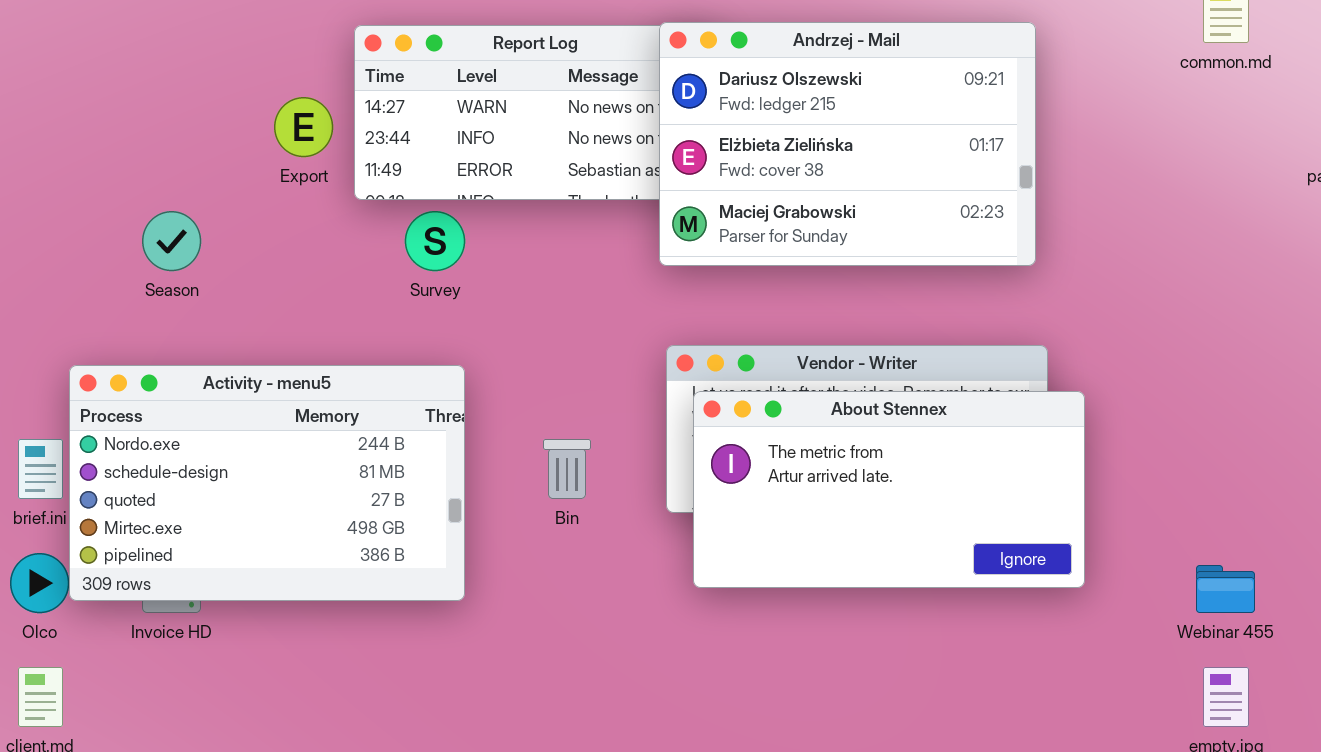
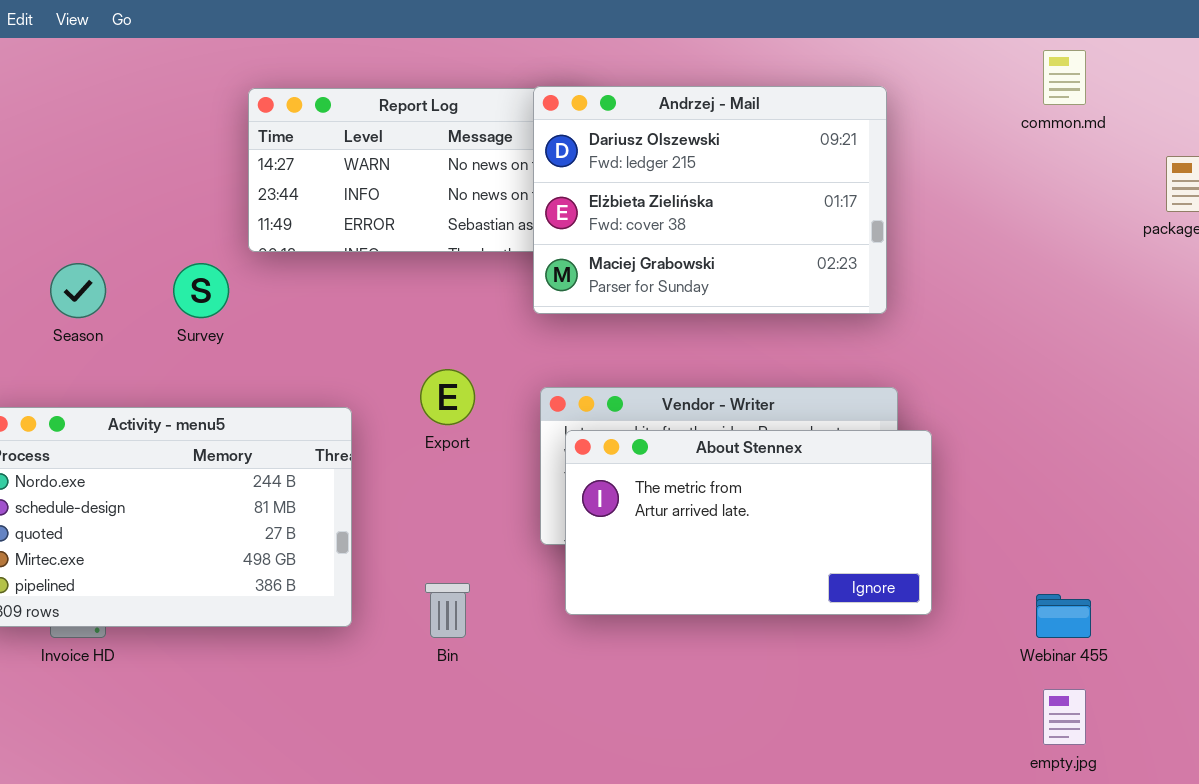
Export: [274,97,333,157] -> [420,369,475,425], moved
Survey: [405,211,465,271] -> [173,263,229,318], moved
Bin: [543,439,591,499] -> [425,583,470,638], moved

